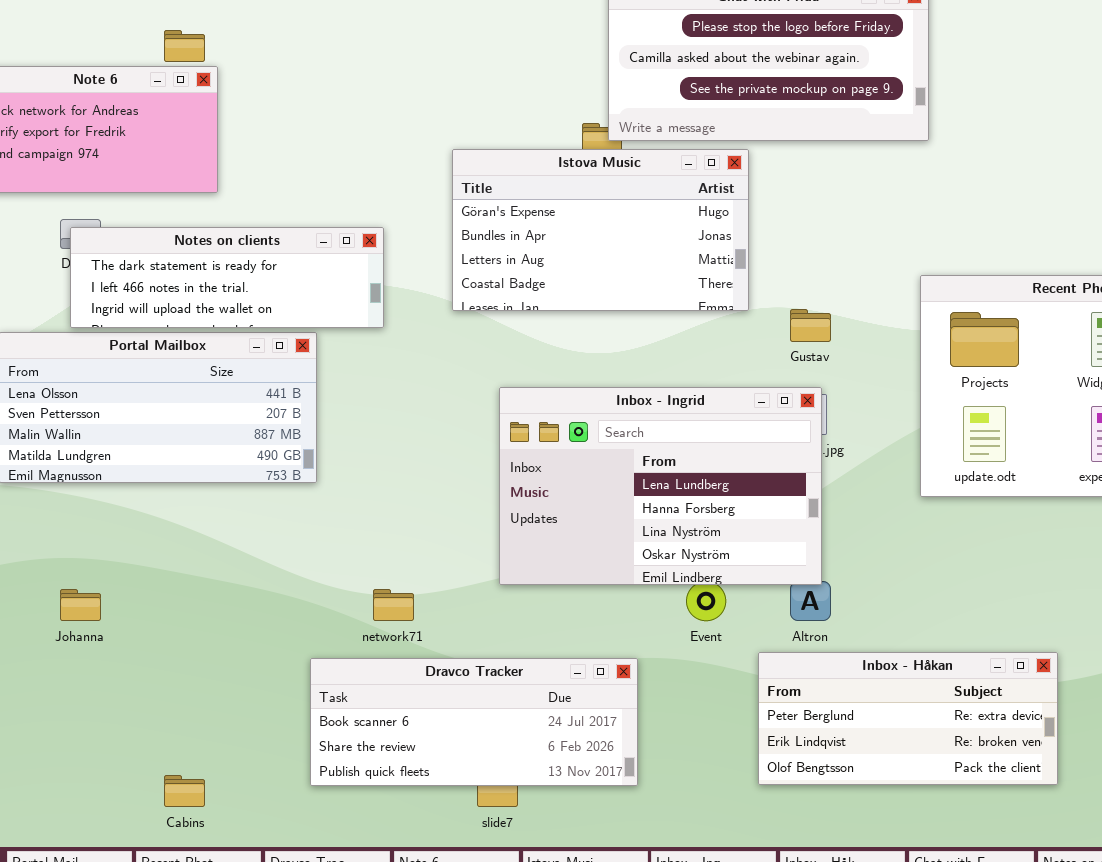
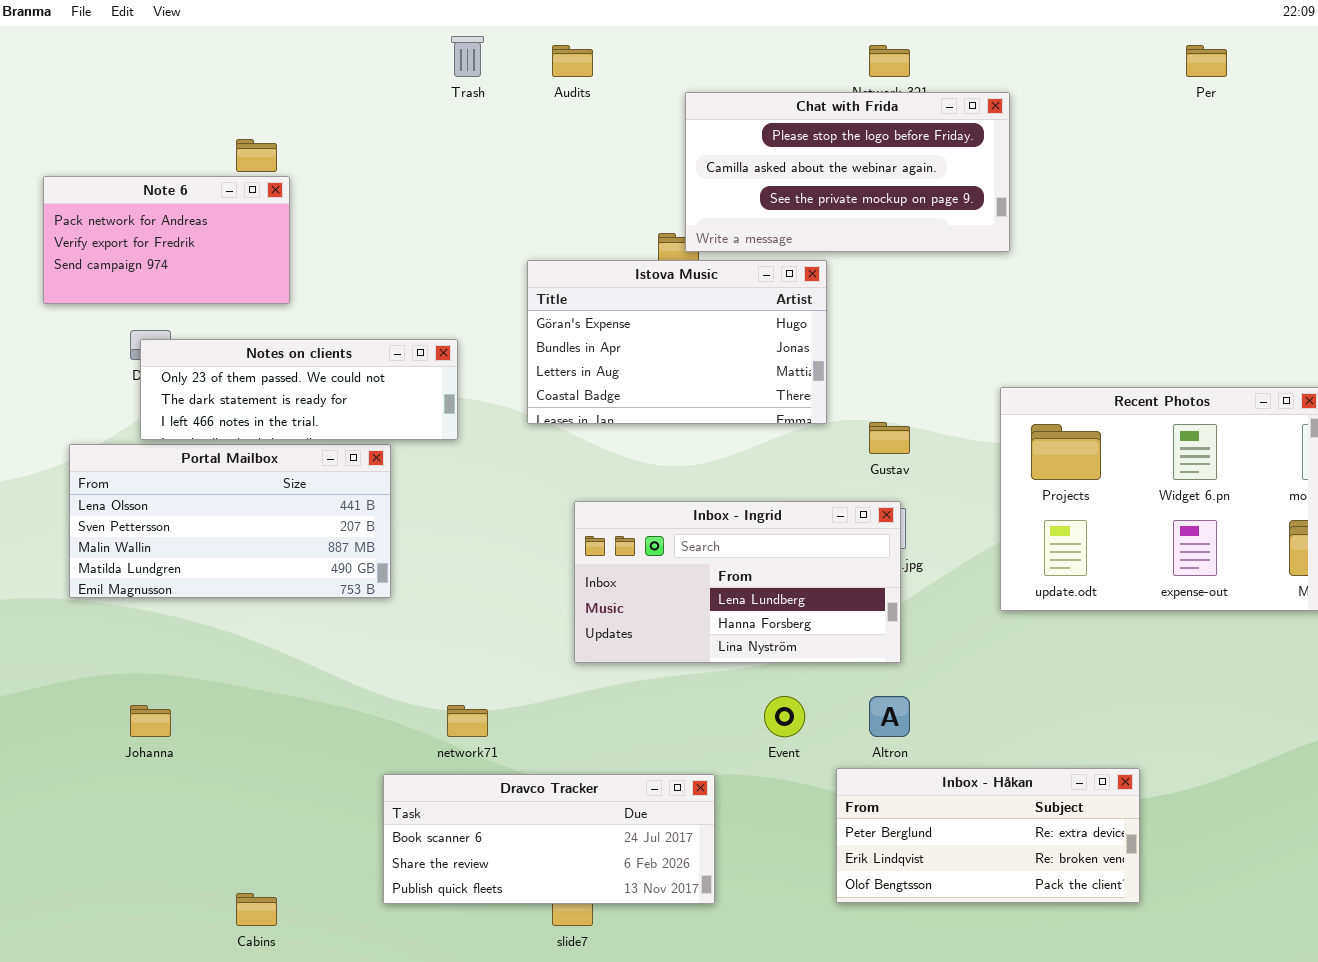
Notes on clients: [70,227,384,328] -> [140,339,458,440], scrolled up 1 row
Inbox - Ingrid: [499,387,822,585] -> [574,501,901,663], resized

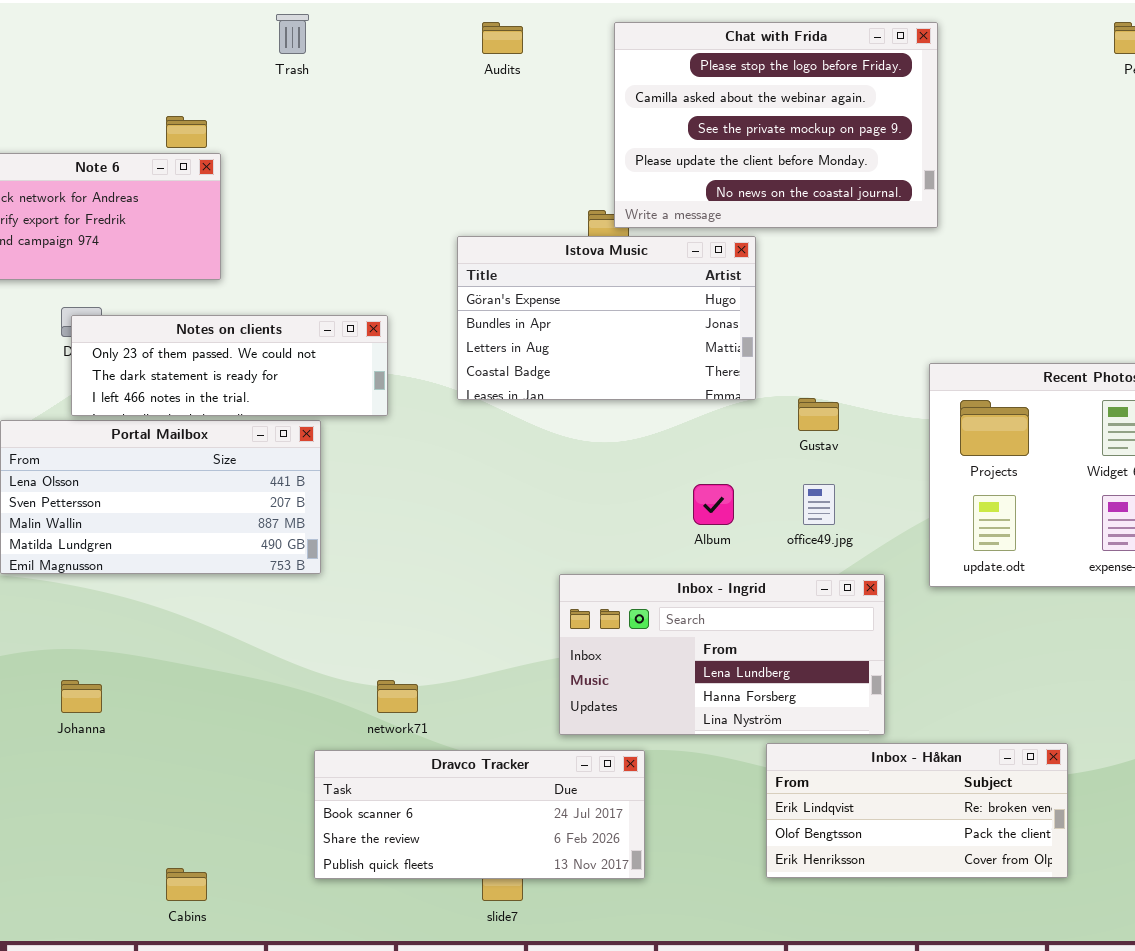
Trash: [451,36,484,77] -> [276,14,309,54], moved
Chat with Frida: [685,92,1010,252] -> [614,22,938,228], resized
Inbox - Ingrid: [574,501,901,663] -> [559,574,885,735], moved
Inbox - Håkan: [836,768,1140,903] -> [766,743,1068,878], scrolled down 1 row

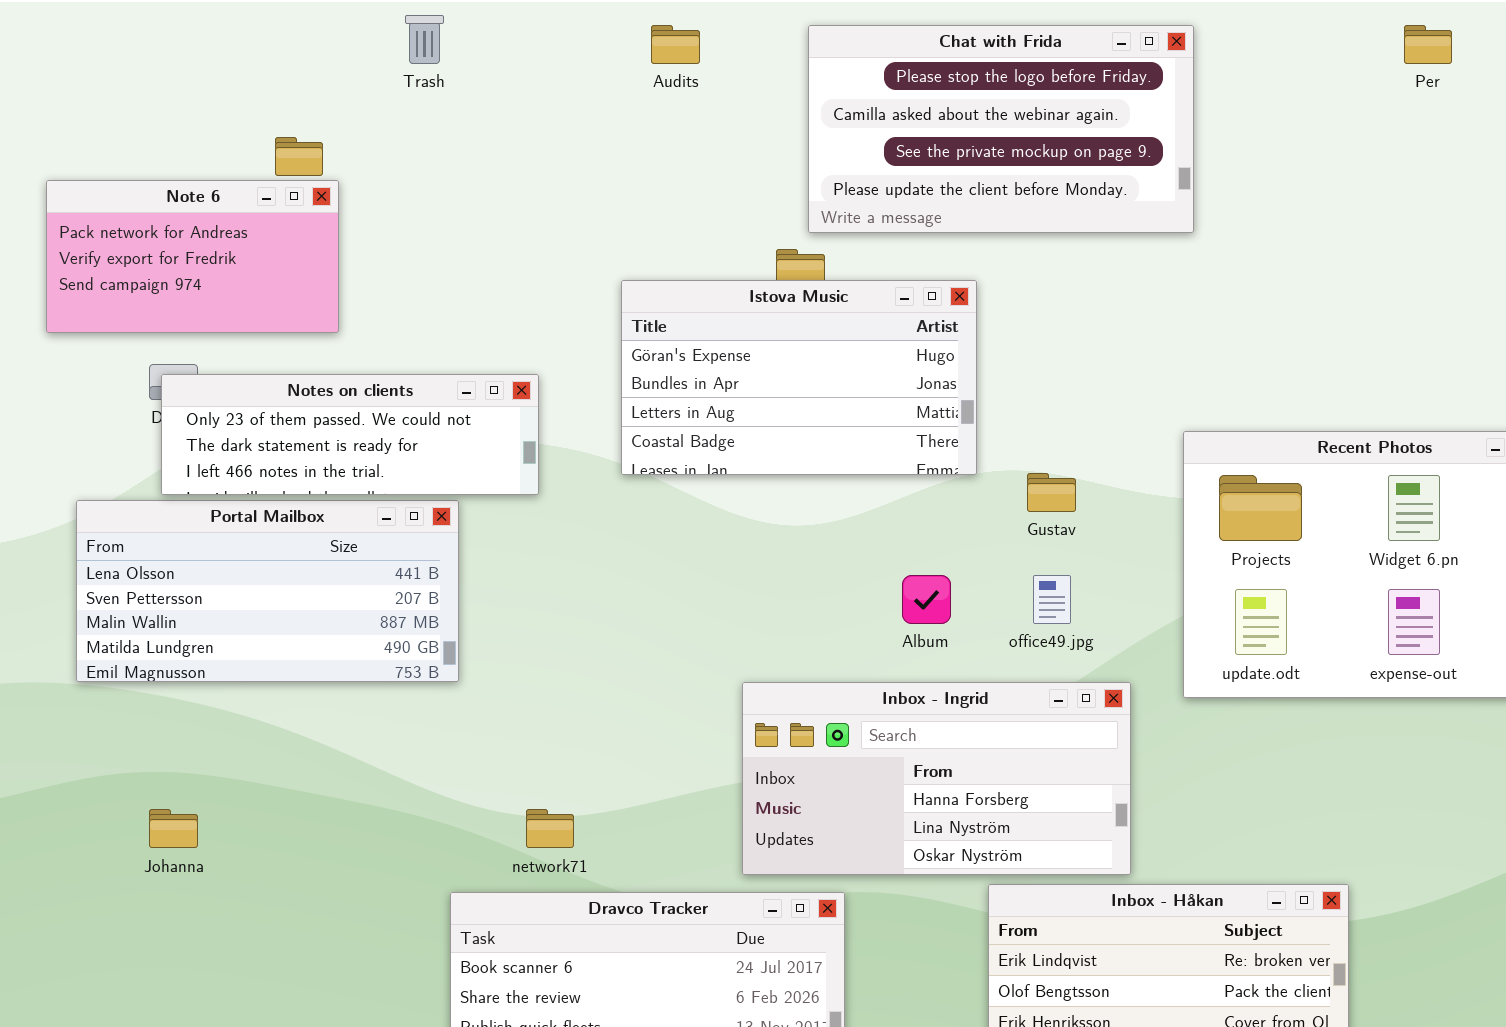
Chat with Frida: [614,22,938,228] -> [808,25,1194,233], resized
Inbox - Ingrid: [559,574,885,735] -> [742,682,1131,875], scrolled down 1 row

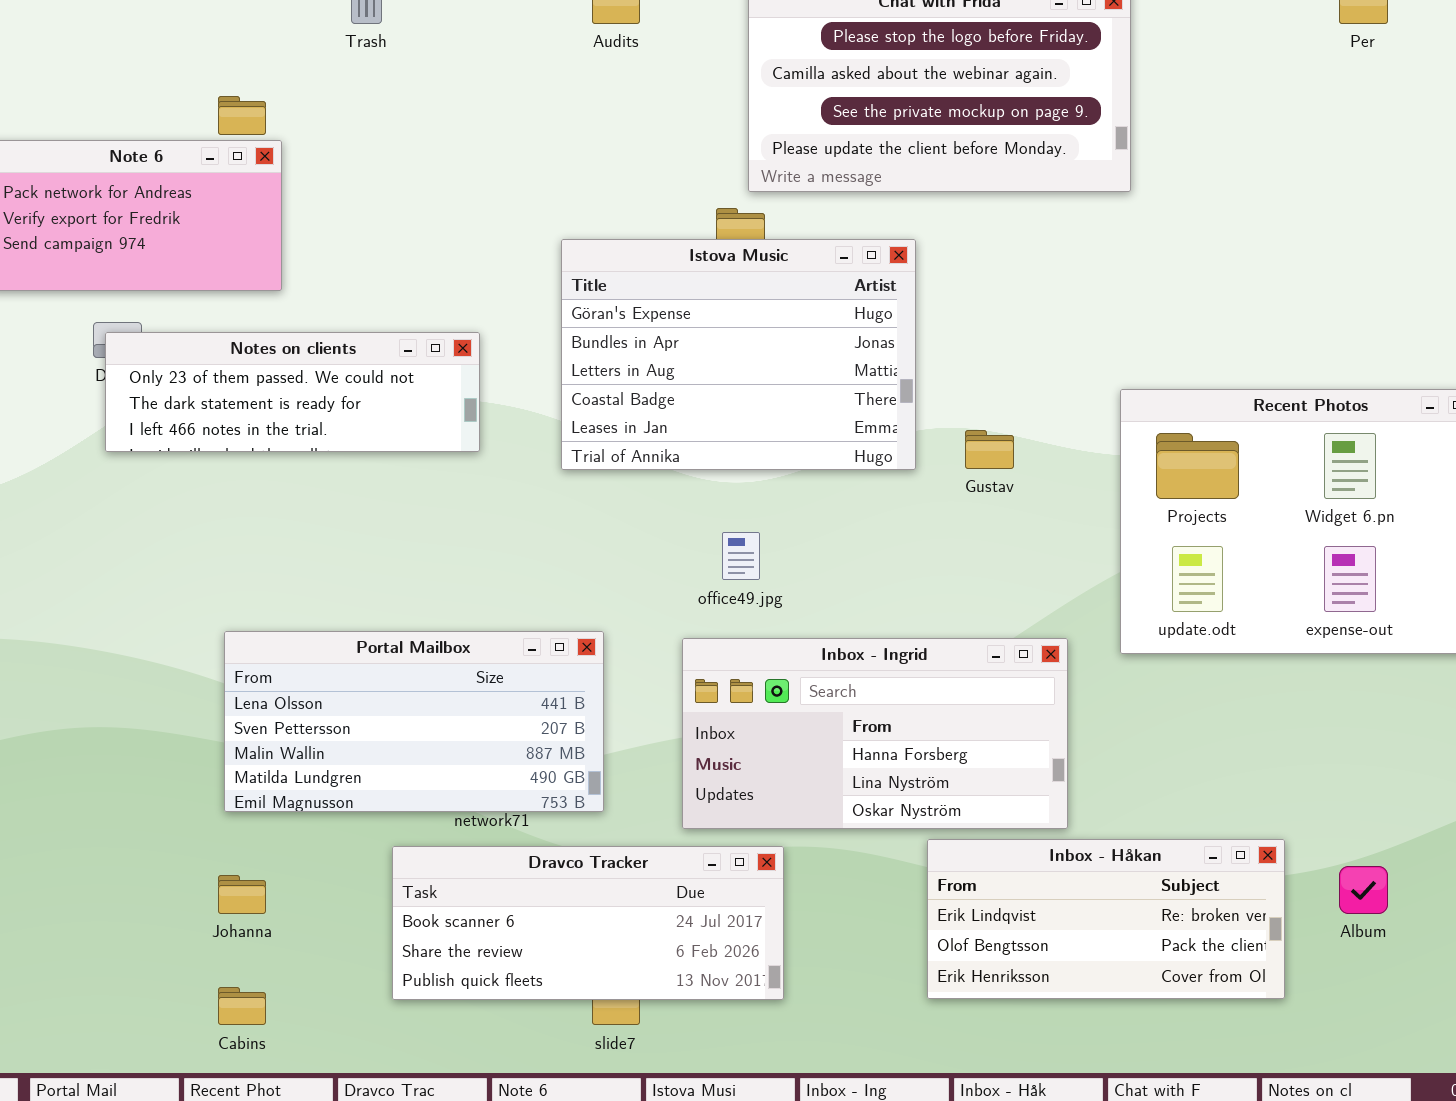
Istova Music: [621,280,977,475] -> [561,239,916,470], resized
Portal Mailbox: [76,500,459,682] -> [224,631,604,812], moved
Album: [902,575,951,624] -> [1339,866,1388,914], moved
office49.jpg: [1033,575,1071,624] -> [722,532,760,580], moved
Johanna: [149,809,198,848] -> [218,875,266,914], moved

